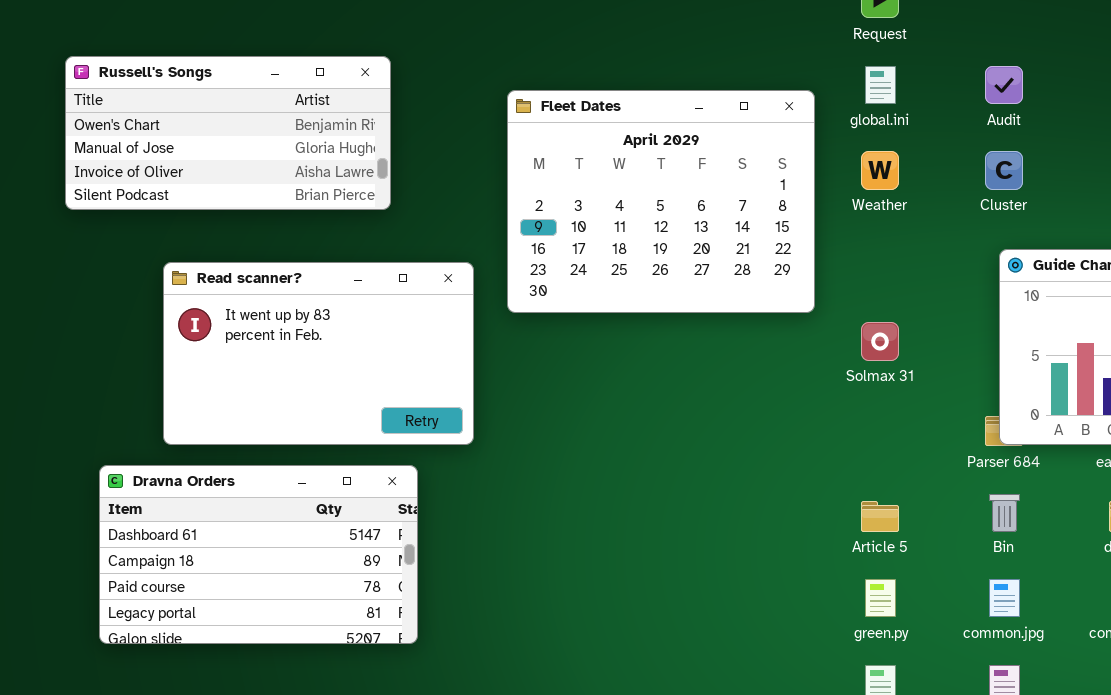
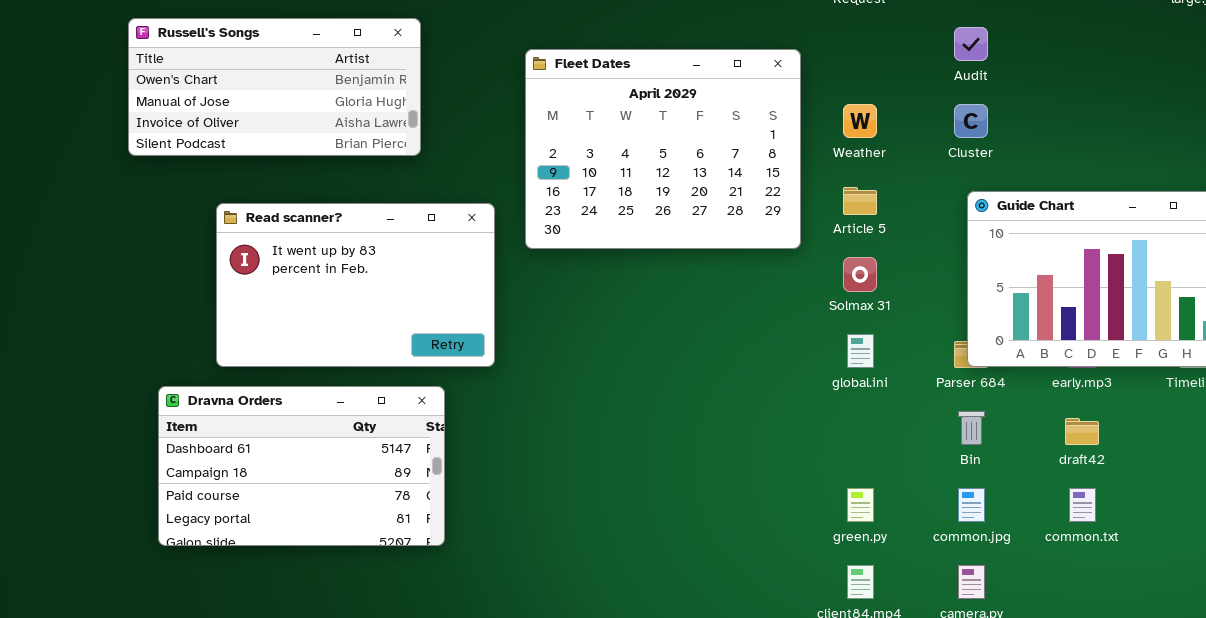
global.ini: [865,66,896,104] -> [847,334,874,368], moved
Article 5: [861,501,899,532] -> [843,187,877,215], moved

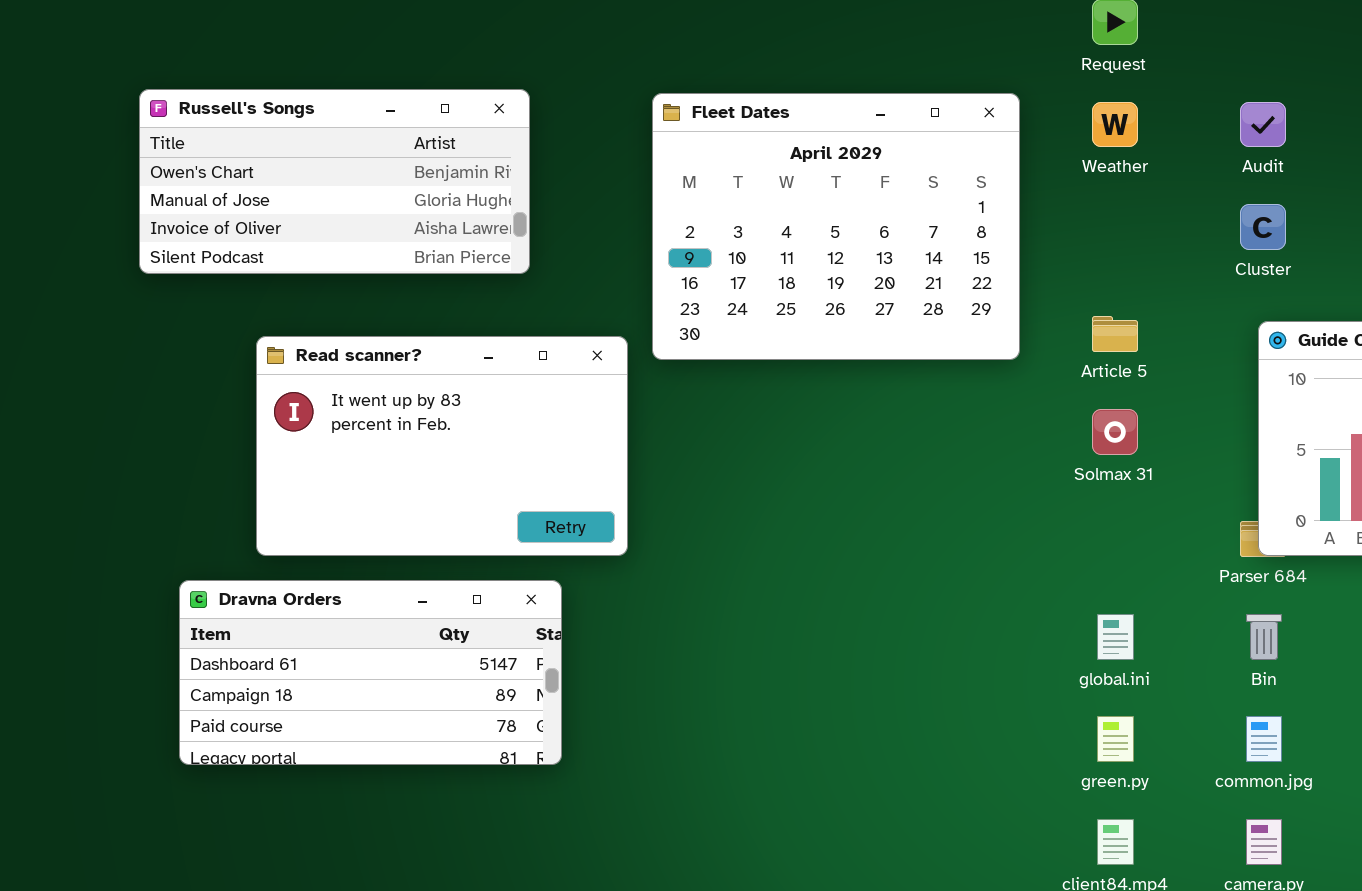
Fleet Dates: [525,49,801,249] -> [652,93,1020,360], moved
Weather: [843,104,877,138] -> [1092,102,1138,147], moved
global.ini: [847,334,874,368] -> [1097,614,1134,660], moved
Dravna Orders: [158,386,445,546] -> [179,580,562,765], resized

